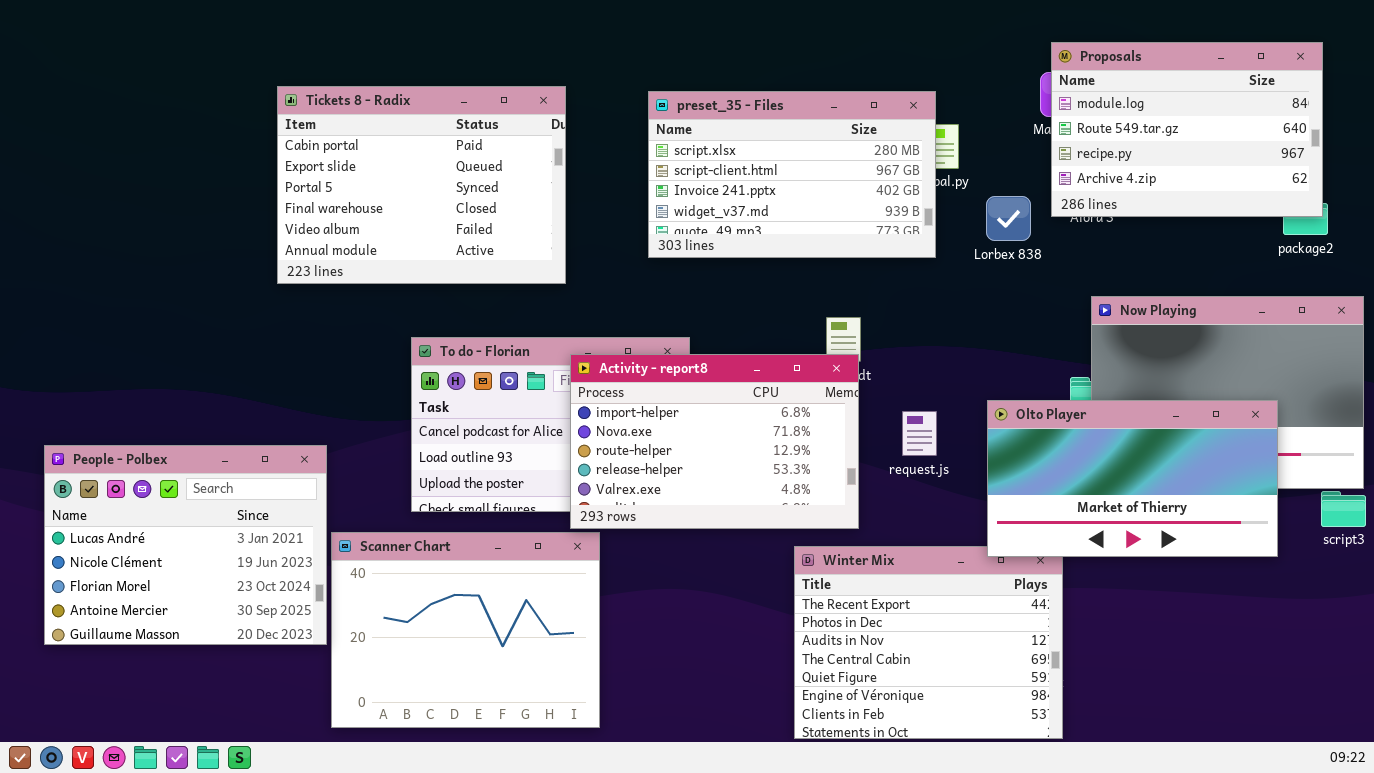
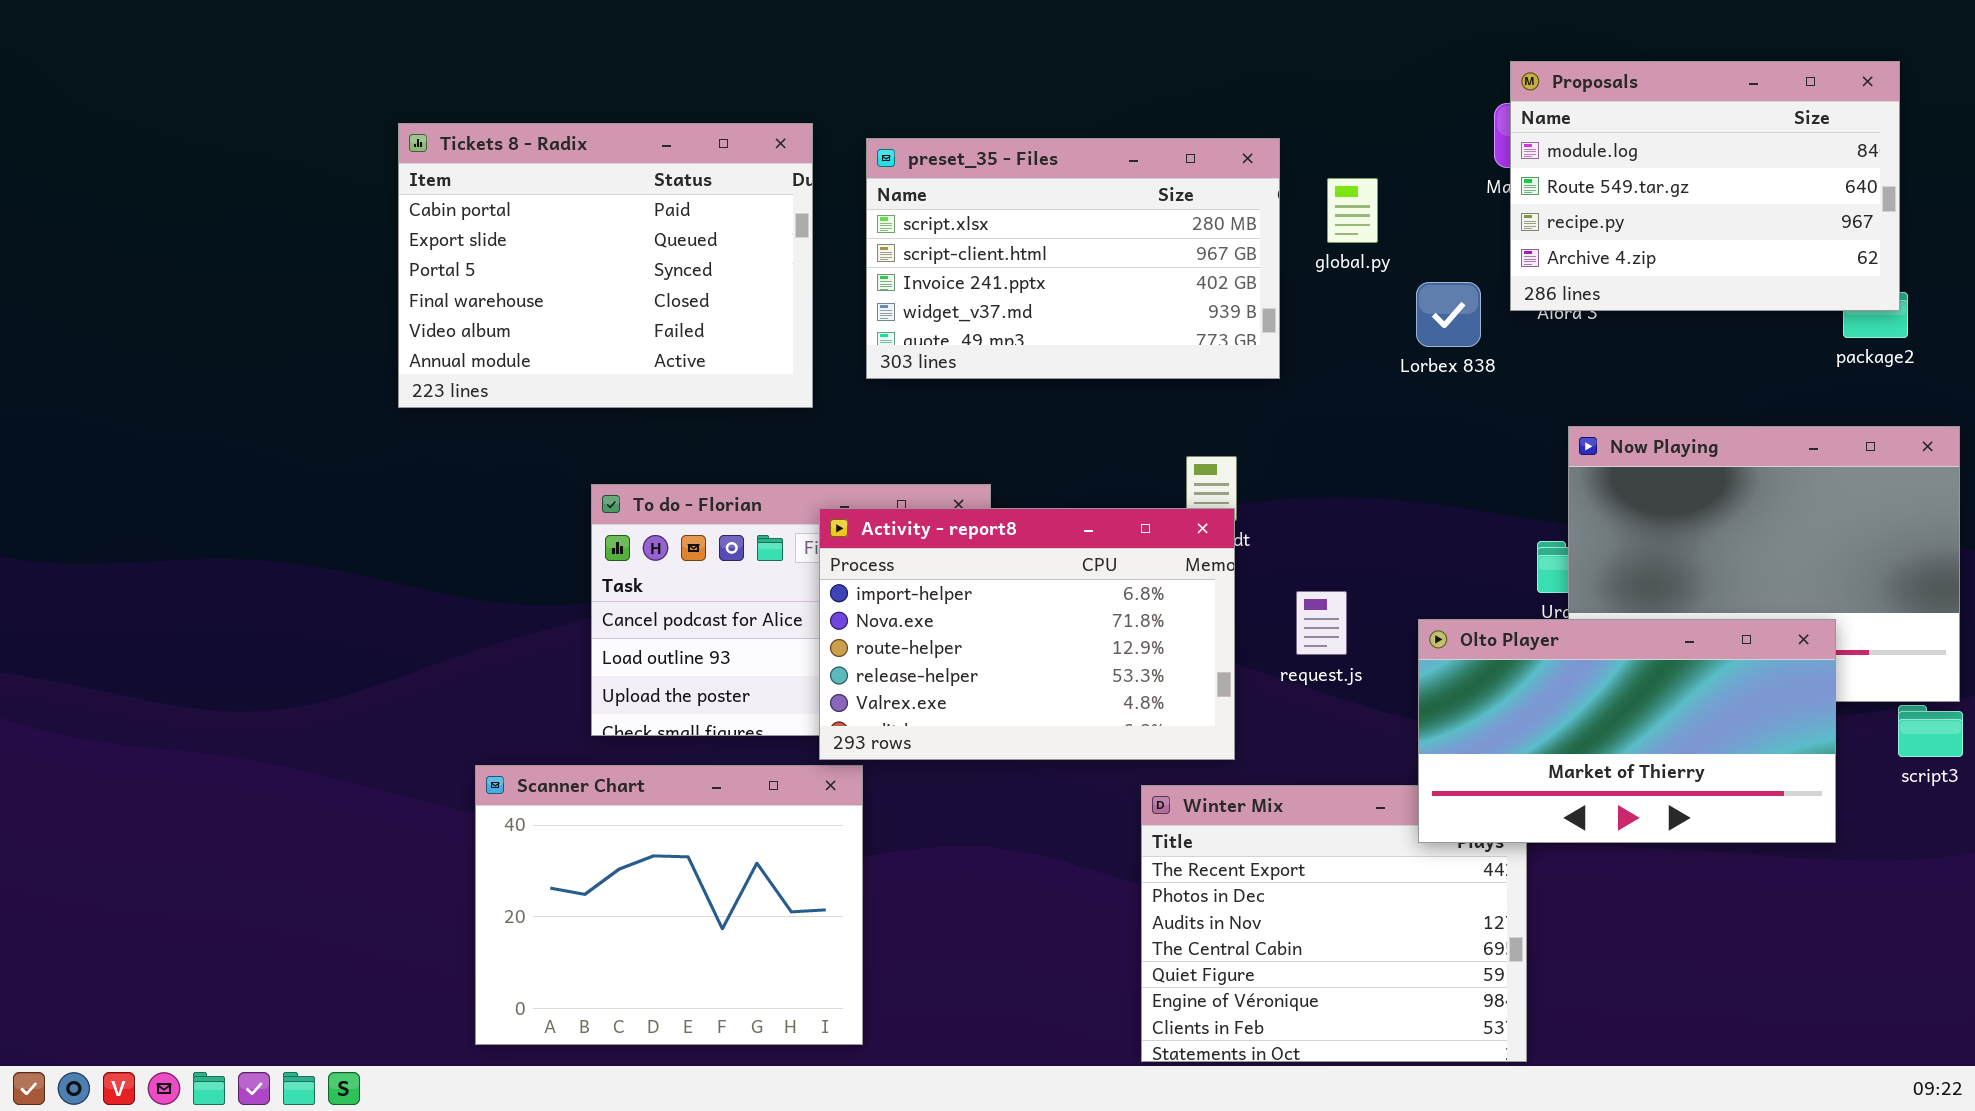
preset_35 - Files: [648,91,936,258] -> [866,138,1280,379], moved
Olto Player: [987,400,1278,557] -> [1418,619,1836,843], moved
People - Polbex: [44,445,327,645] -> none, closed

